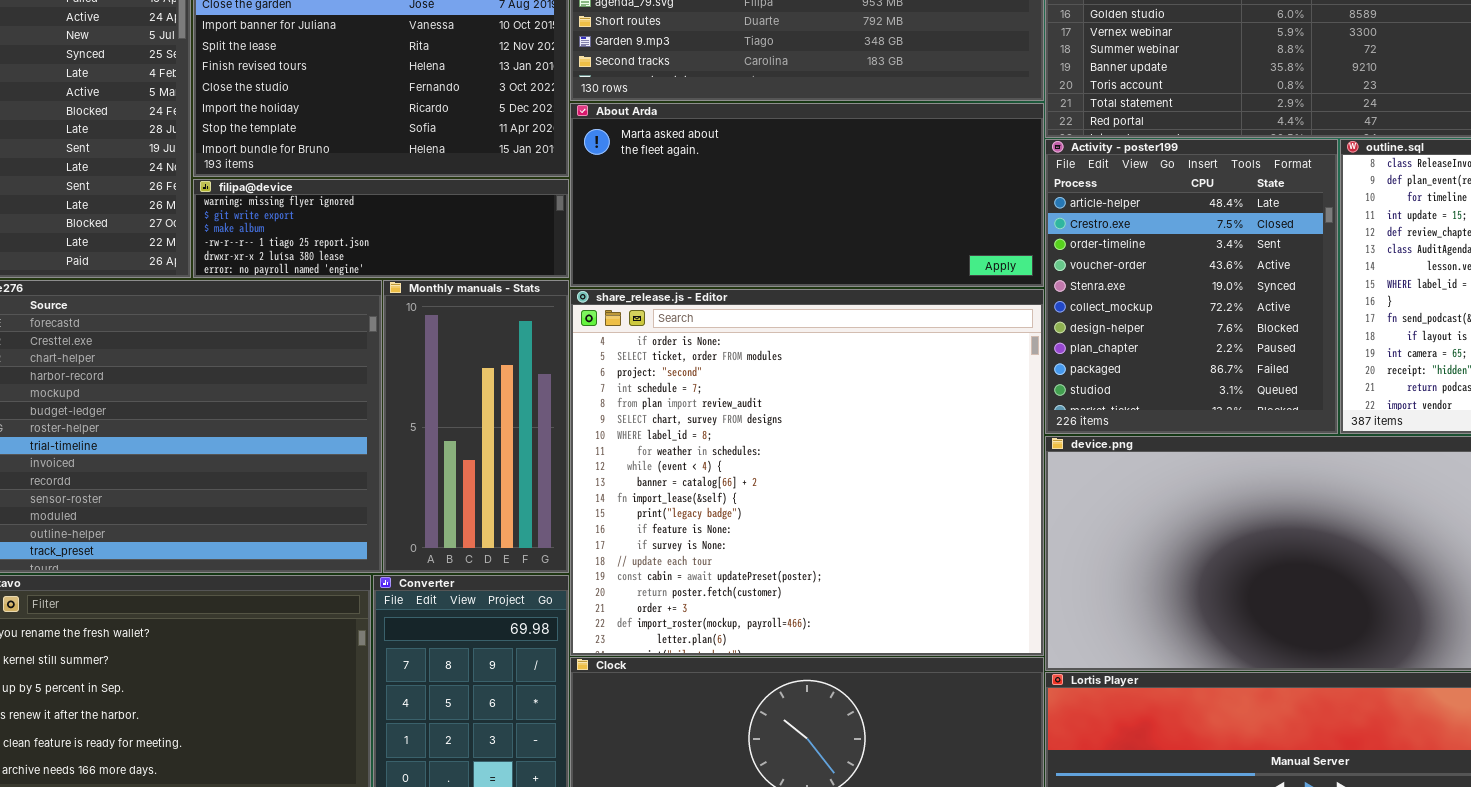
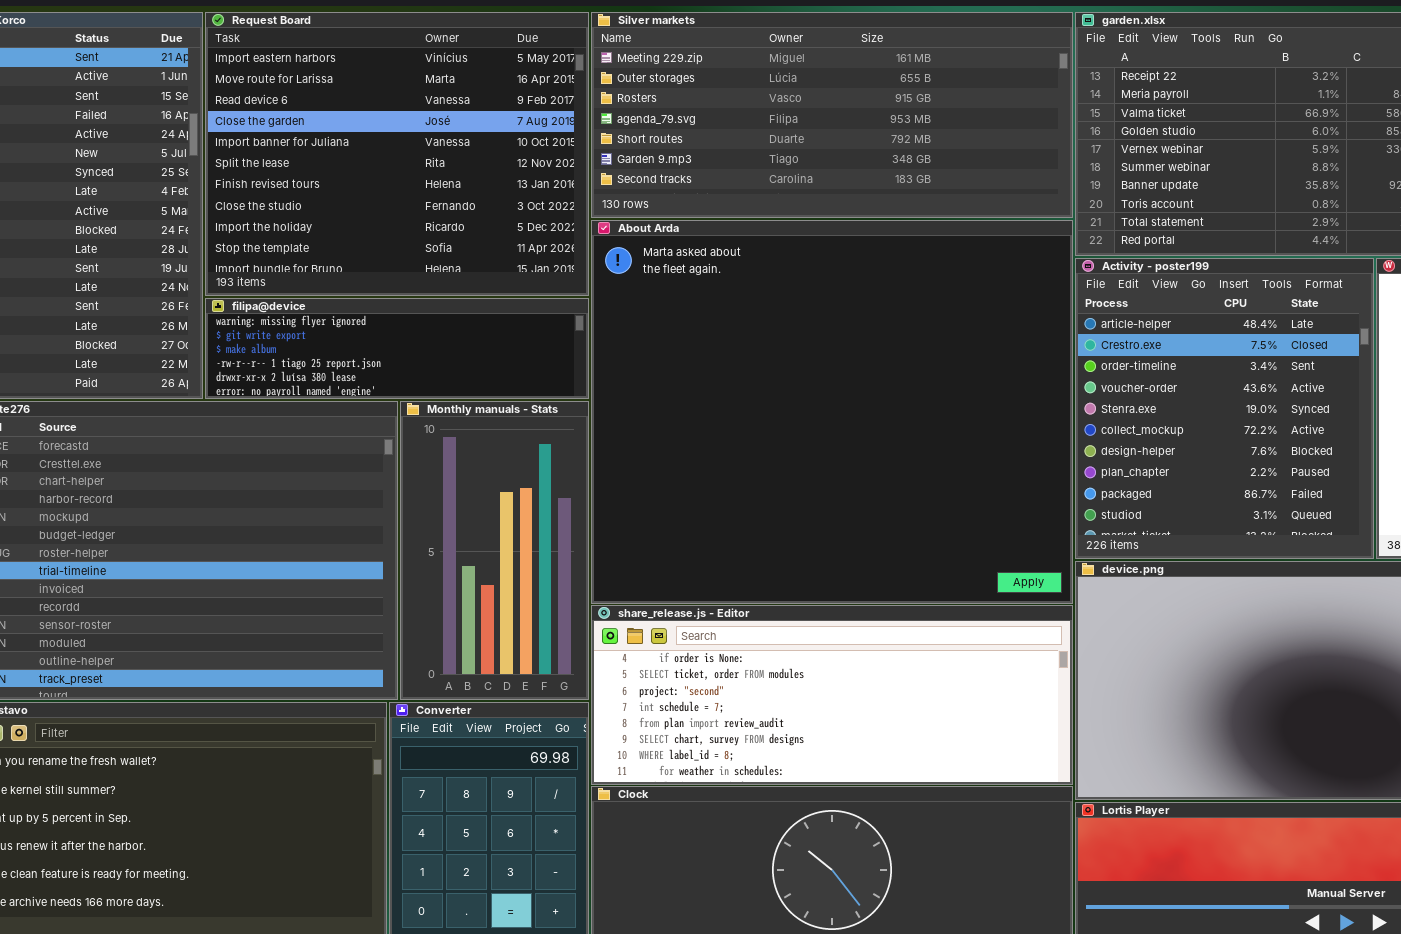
About Arda: [570,103,1044,287] -> [591,220,1073,604], resized
share_release.js - Editor: [570,289,1044,656] -> [591,605,1073,785], resized

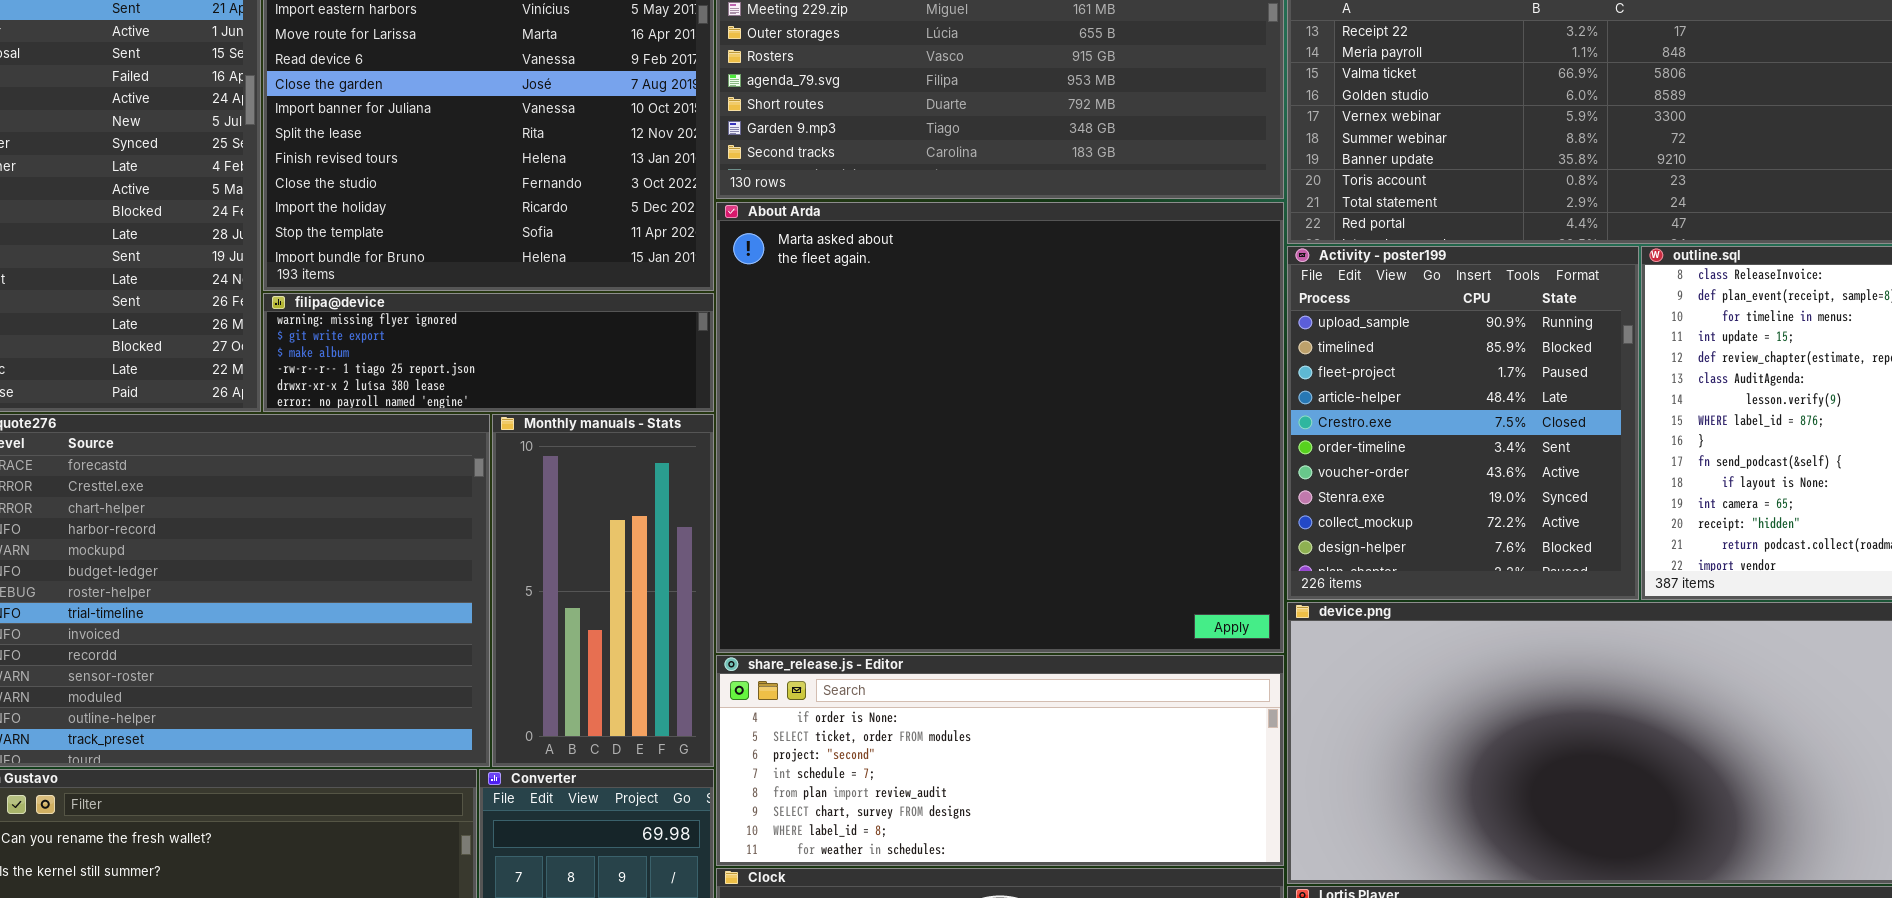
Activity - poster199: [1075,258,1374,559] -> [1287,246,1639,600], scrolled up 3 rows

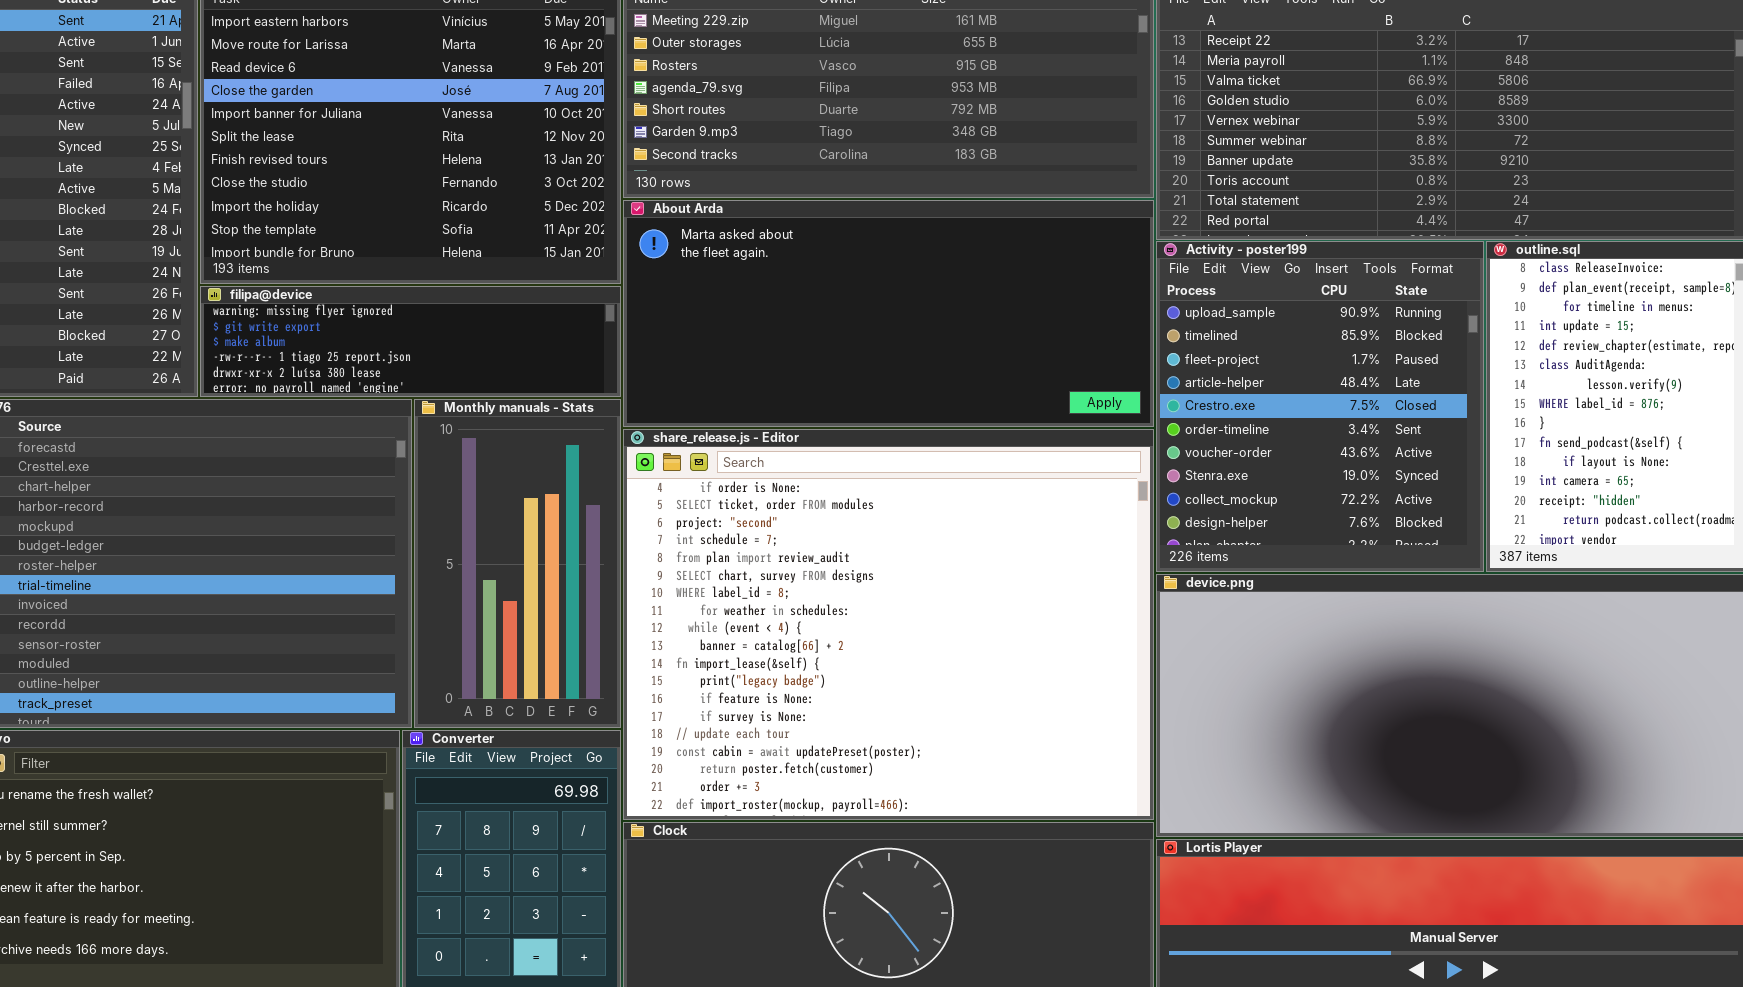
About Arda: [716,202,1284,653] -> [623,200,1154,427], resized
share_release.js - Editor: [716,655,1284,866] -> [623,429,1154,820], resized

